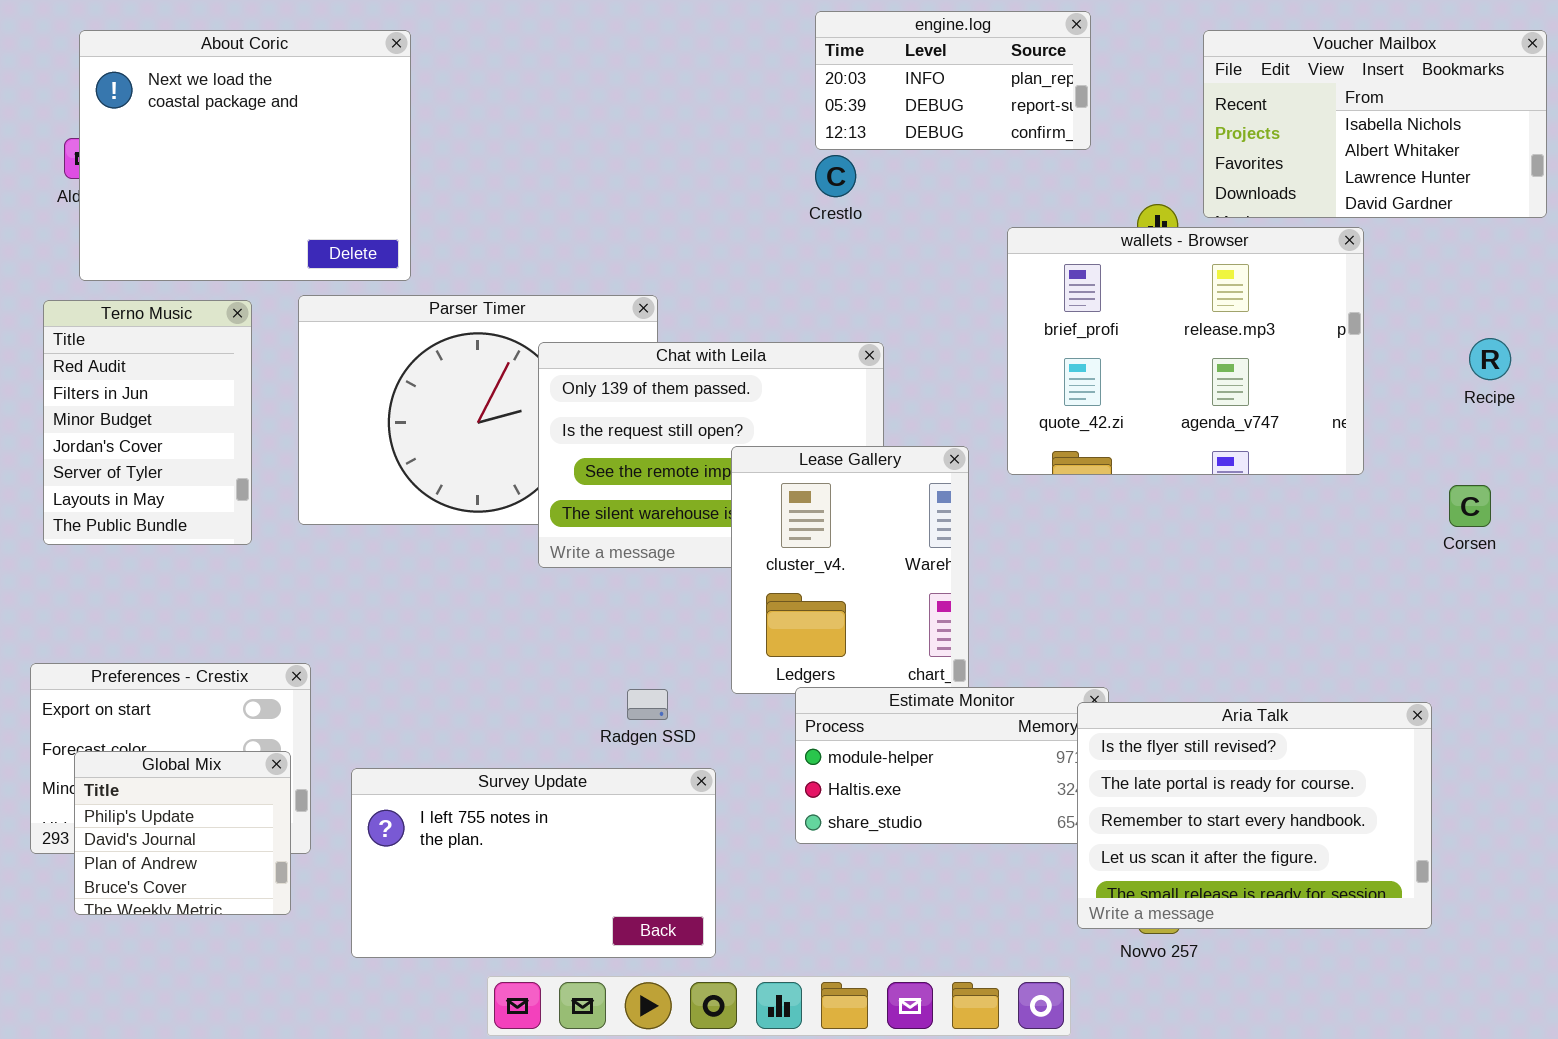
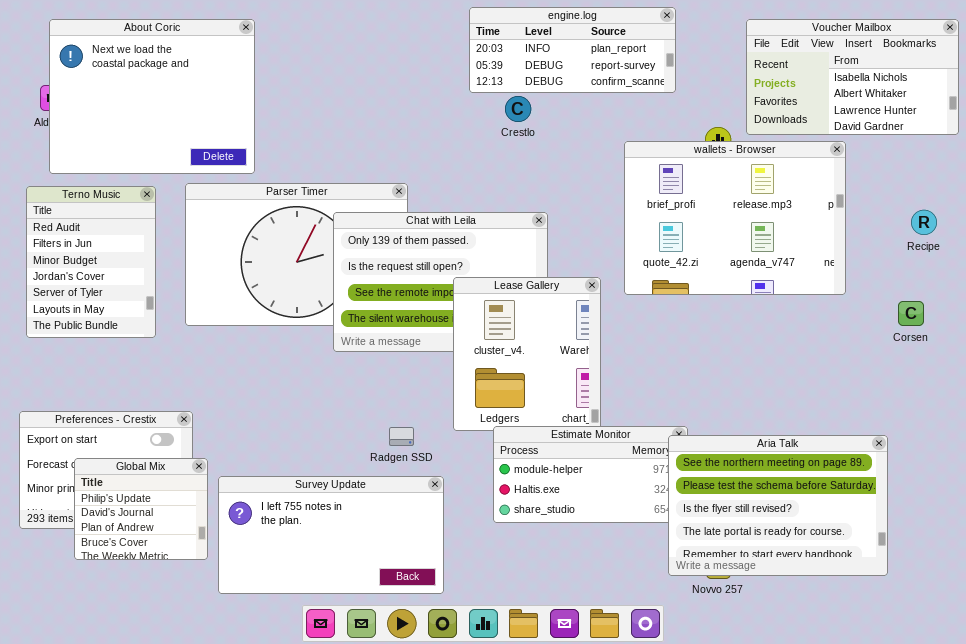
engine.log: [815,11,1091,150] -> [469,7,676,93], resized
Aria Talk: [1077,702,1432,929] -> [668,435,888,576], scrolled up 2 rows
Global Mix: [74,751,291,915] -> [74,458,208,560], moved

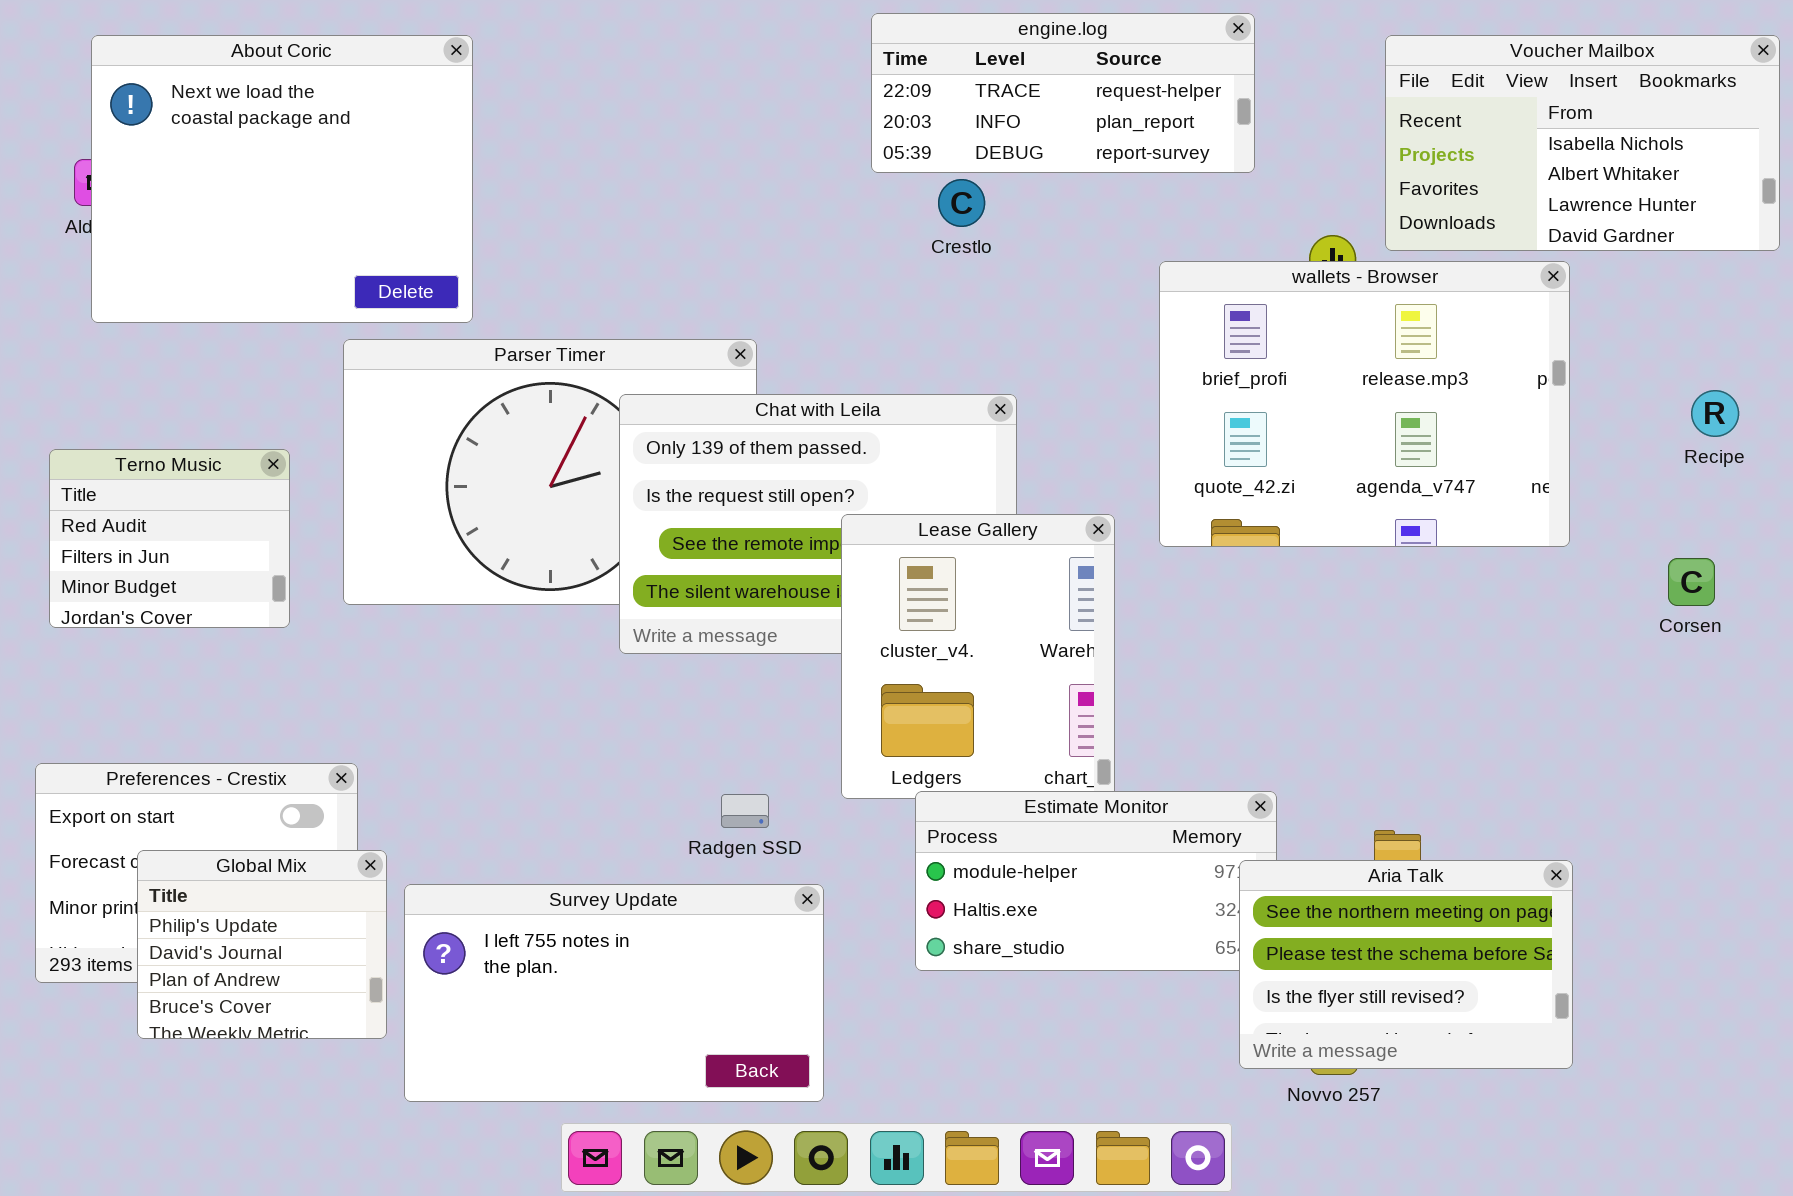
engine.log: [469,7,676,93] -> [871,13,1255,173], scrolled up 1 row
Terno Music: [26,186,156,338] -> [49,449,290,628], resized
Aria Talk: [668,435,888,576] -> [1239,860,1573,1069], resized

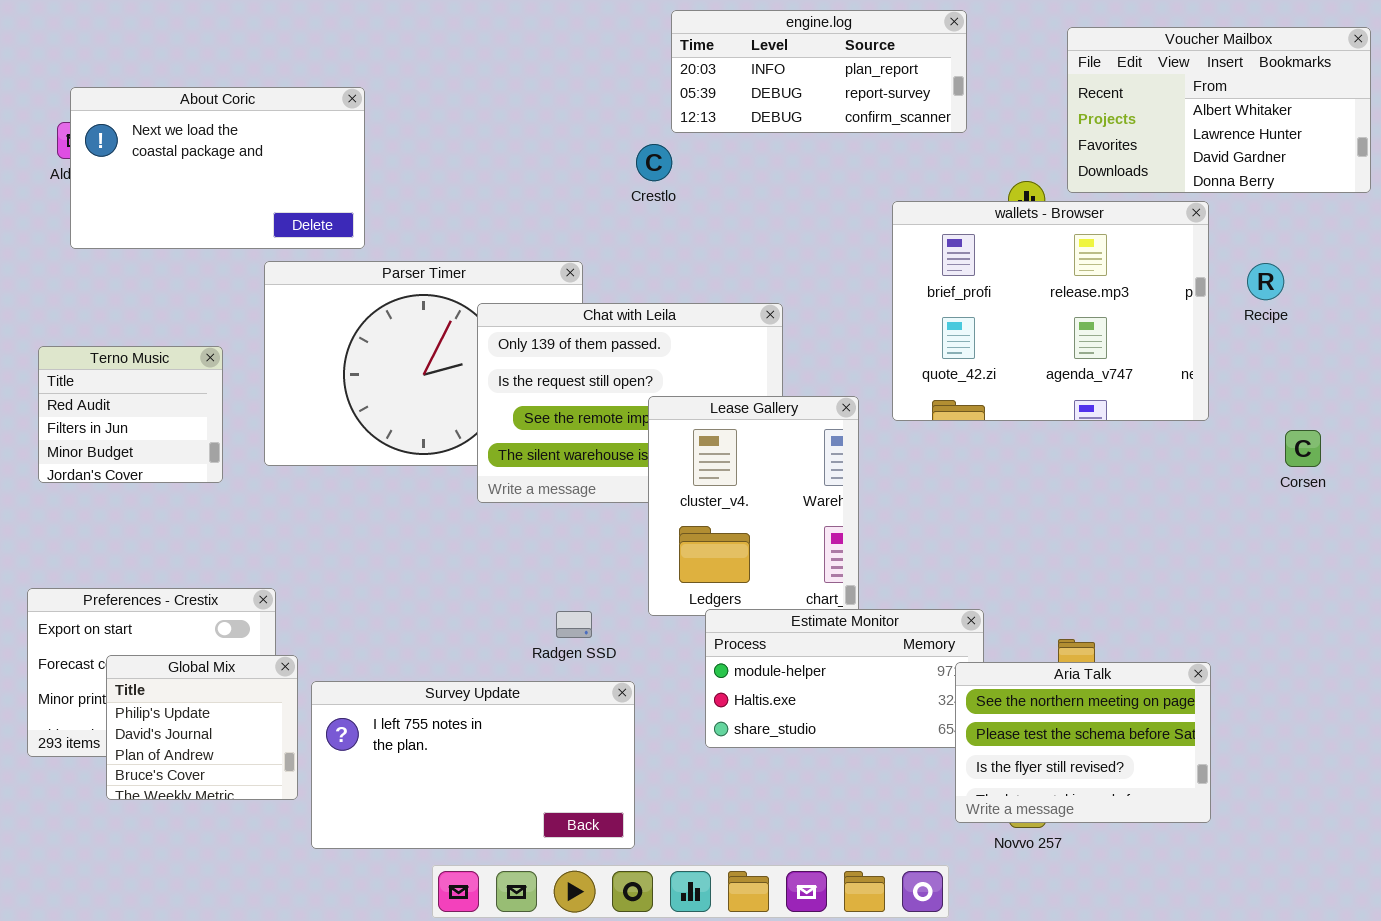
engine.log: [871,13,1255,173] -> [671,10,967,133], scrolled down 1 row
About Coric: [91,35,473,323] -> [70,87,365,249], resized
Voucher Mailbox: [1385,35,1780,251] -> [1067,27,1371,193], scrolled down 1 row
Crestlo: [938,179,985,227] -> [636,144,672,181], moved
Recipe: [1691,390,1739,437] -> [1247,263,1284,300], moved

